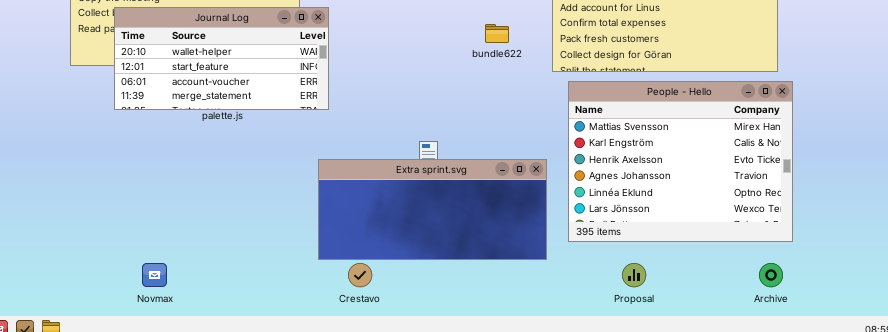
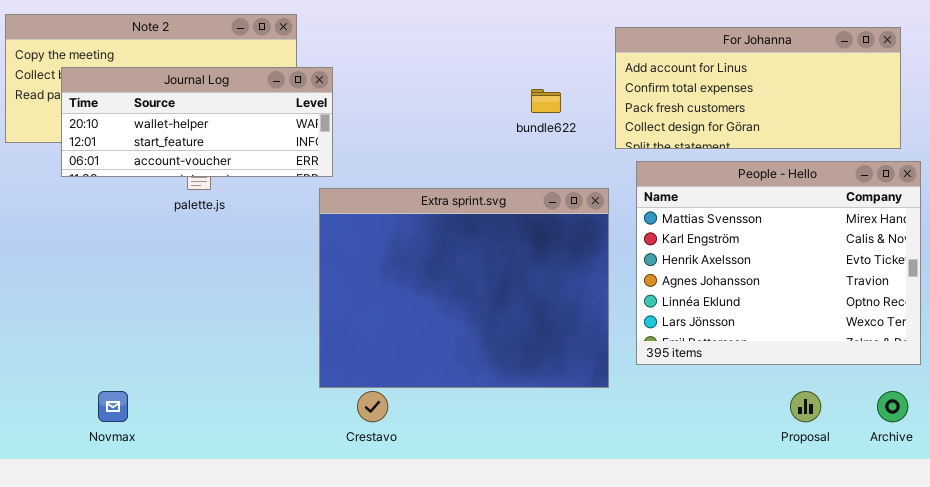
Journal Log: [114,7,329,110] -> [61,67,333,177], resized
Extra sprint.svg: [318,159,547,260] -> [319,188,609,388], resized
Proposal: [622,263,646,287] -> [790,391,821,422], moved

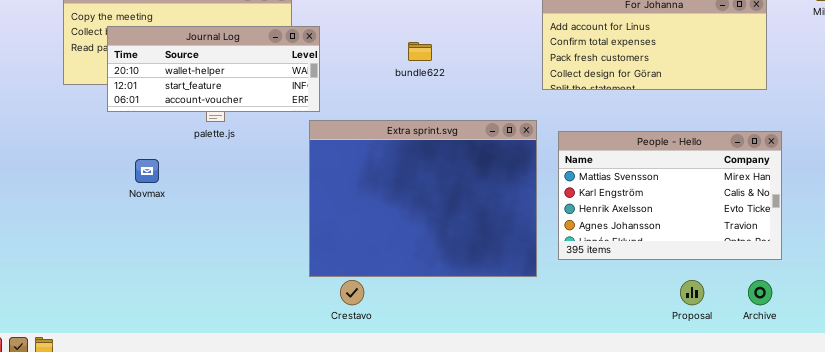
bundle622: [531,89,561,113] -> [408,42,432,61], moved
People - Hello: [636,161,921,365] -> [558,131,782,260], resized
Novmax: [98,391,128,422] -> [135,159,159,183], moved

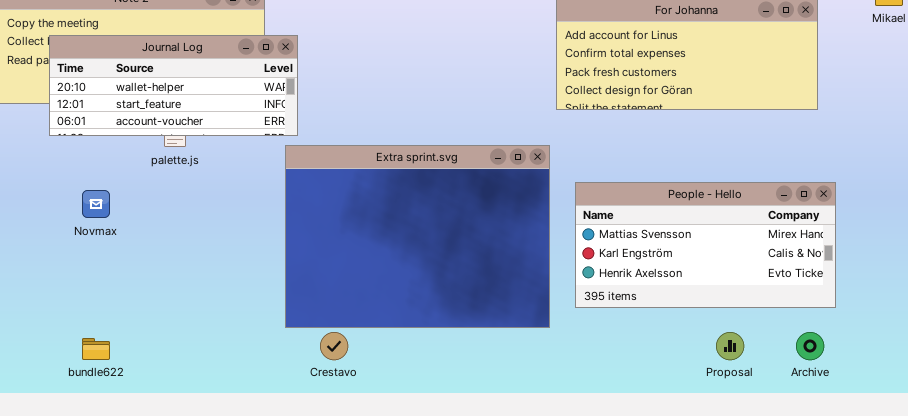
bundle622: [408,42,432,61] -> [82,338,110,360], moved
People - Hello: [558,131,782,260] -> [575,182,836,308], resized

